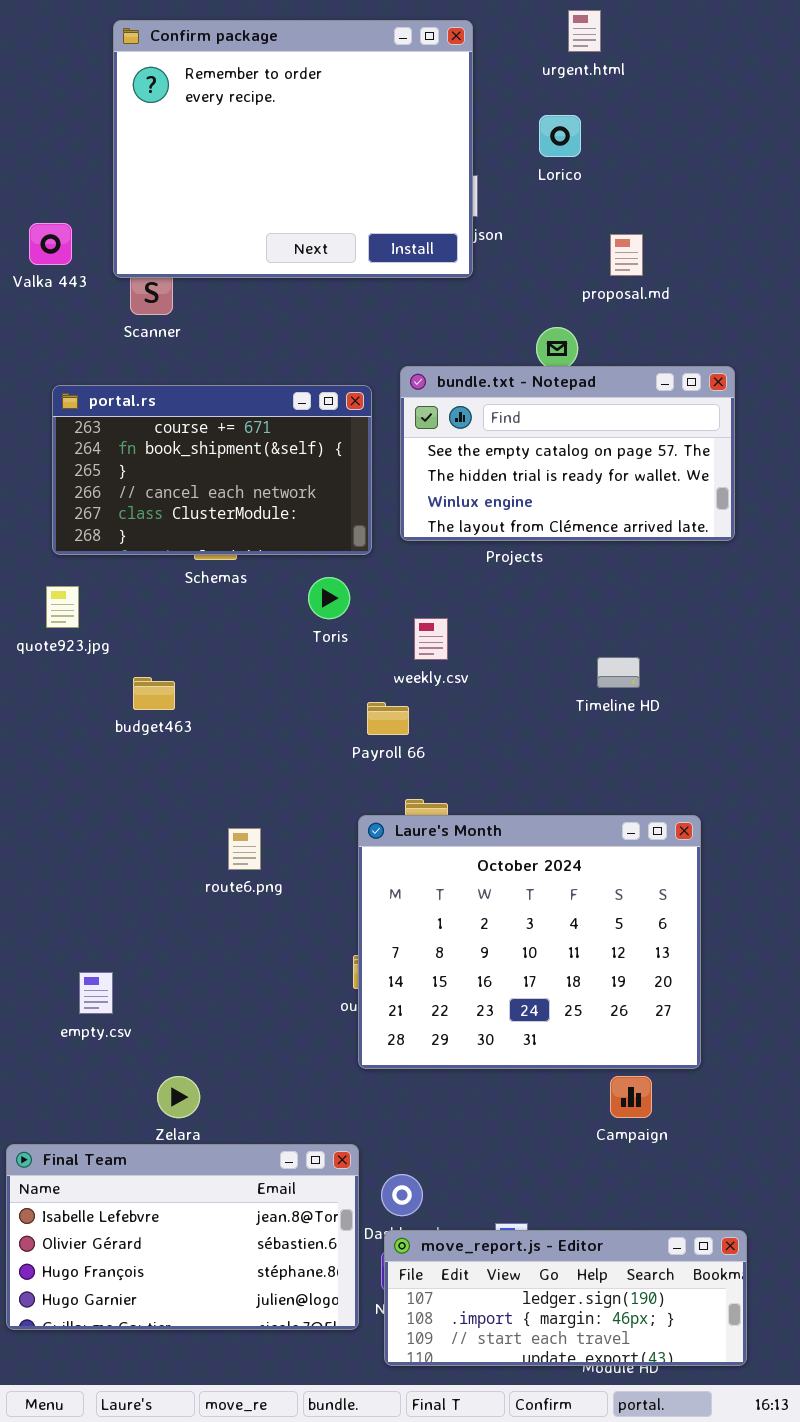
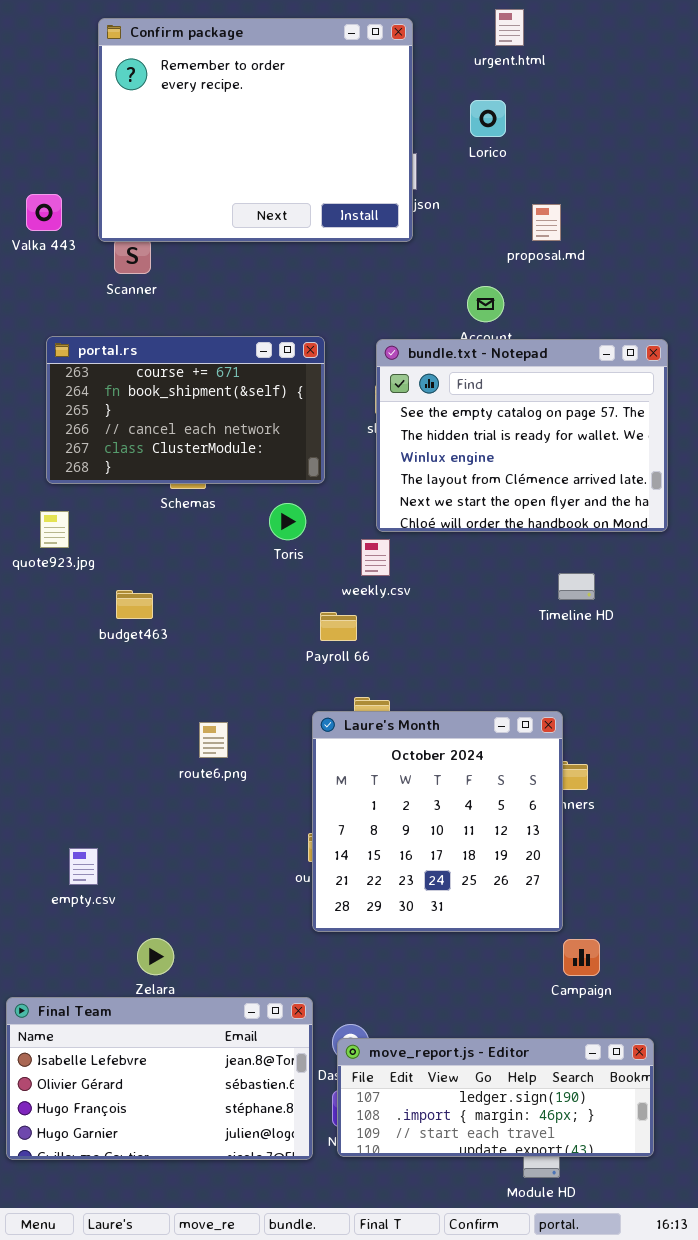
bundle.txt - Notepad: [400,366,735,541] -> [376,339,668,532], moved, resized
Timeline HD: [597,657,640,688] -> [558,573,595,600], moved
Laure's Month: [358,815,701,1069] -> [312,711,563,932], resized
Campaign: [610,1076,652,1118] -> [563,939,600,976], moved
move_report.js - Editor: [384,1230,747,1366] -> [337,1038,654,1157], moved

